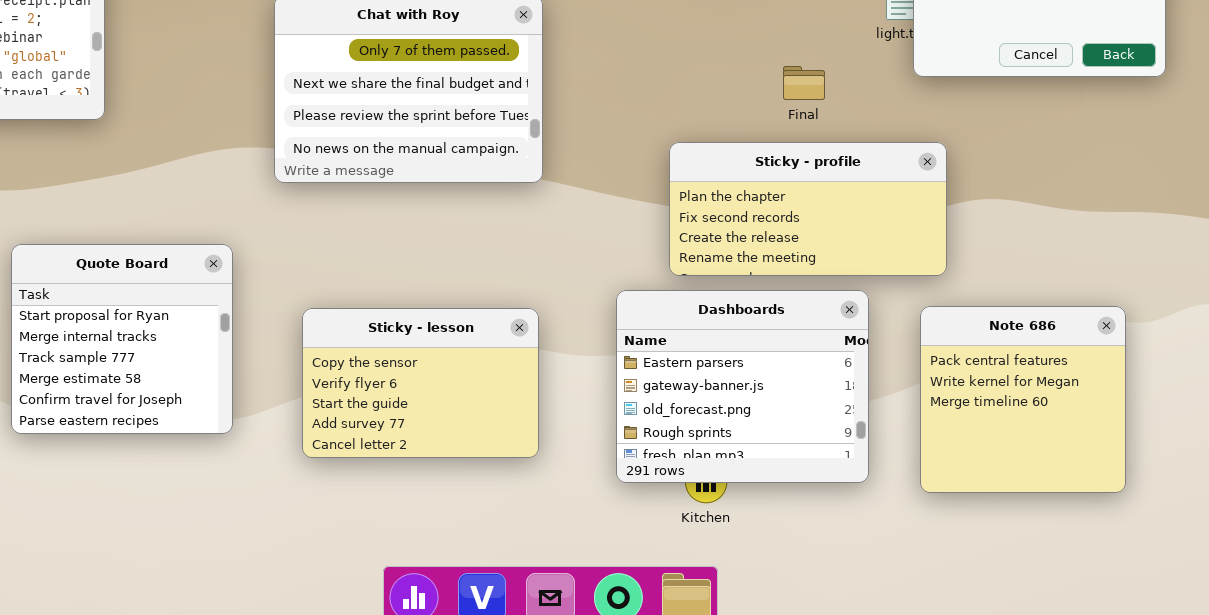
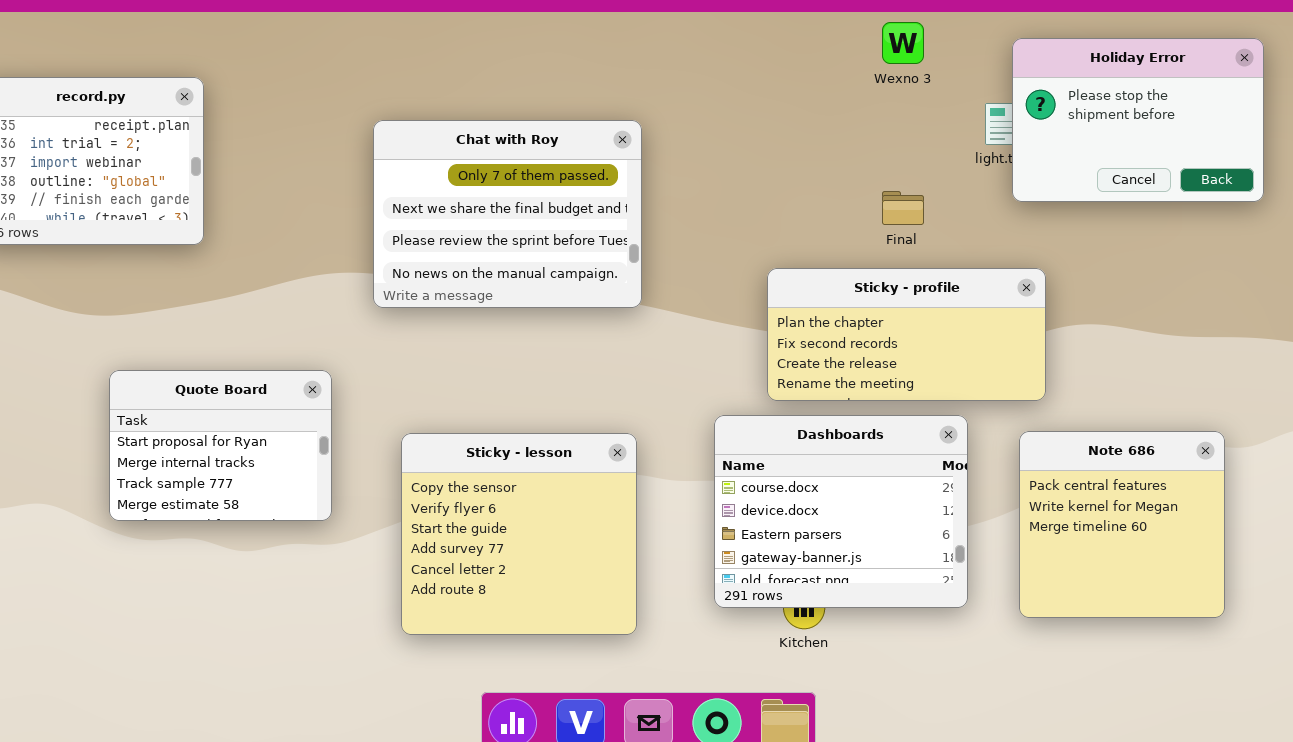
Quote Board: [11,244,233,434] -> [109,370,332,521], resized
Dashboards: [616,290,869,483] -> [714,415,968,608], scrolled up 2 rows
Sticky - lesson: [302,308,539,458] -> [401,433,637,635], resized

